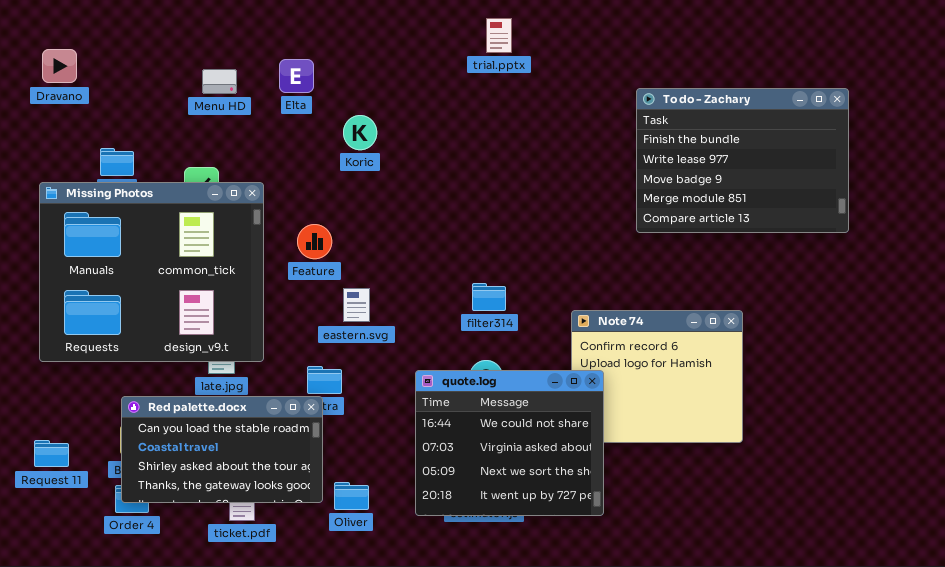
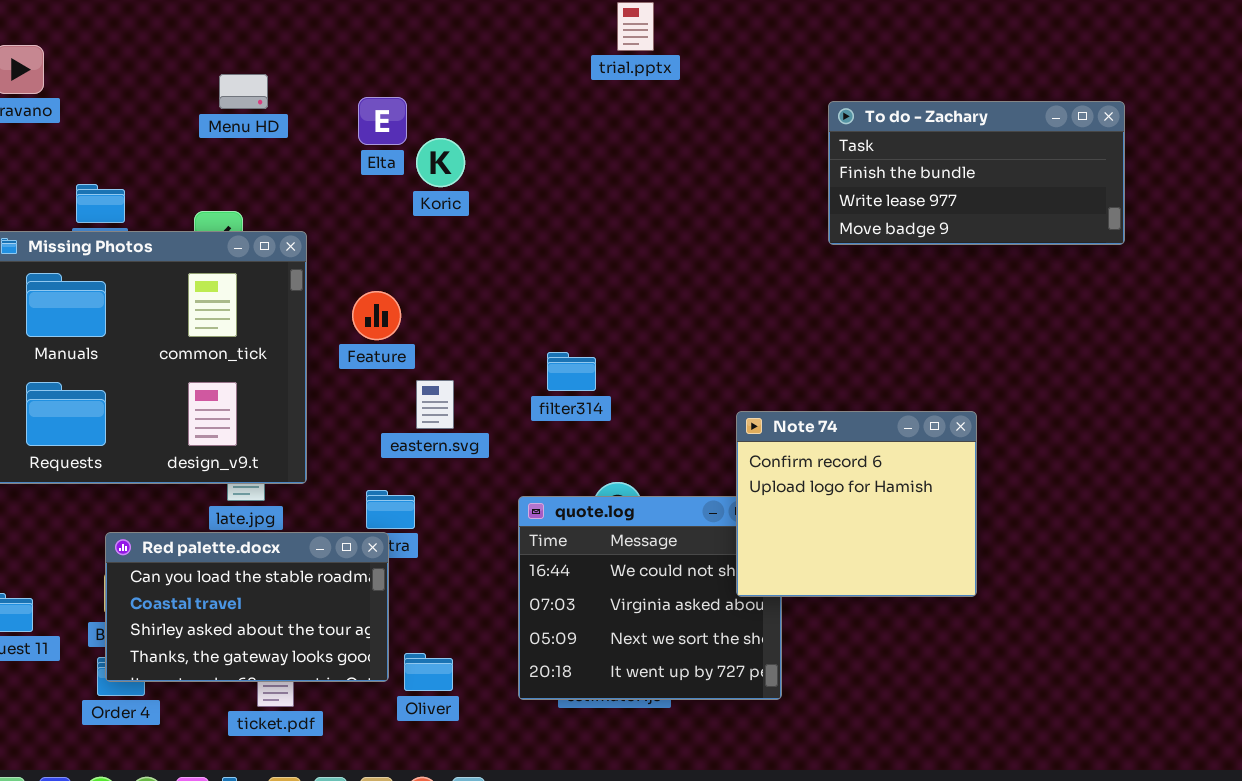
Elta: [279,59,314,93] -> [358,97,407,145], moved
To do - Zachary: [636,88,849,233] -> [828,101,1125,245], resized
filter314: [472,283,506,311] -> [547,352,596,391], moved
Note 74: [571,310,743,443] -> [736,411,977,597], raised

